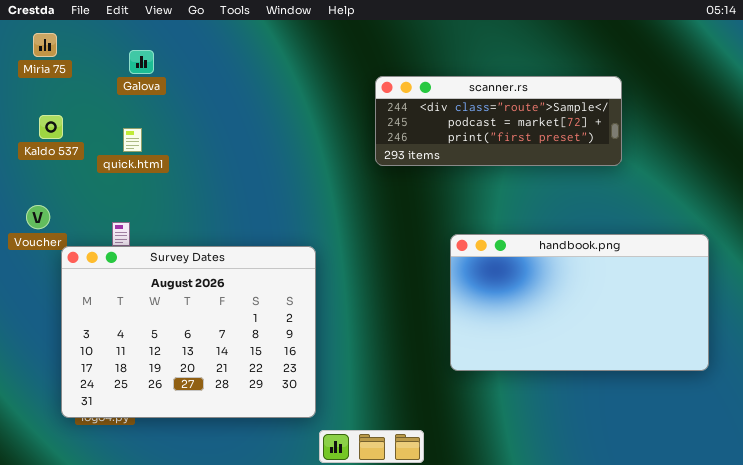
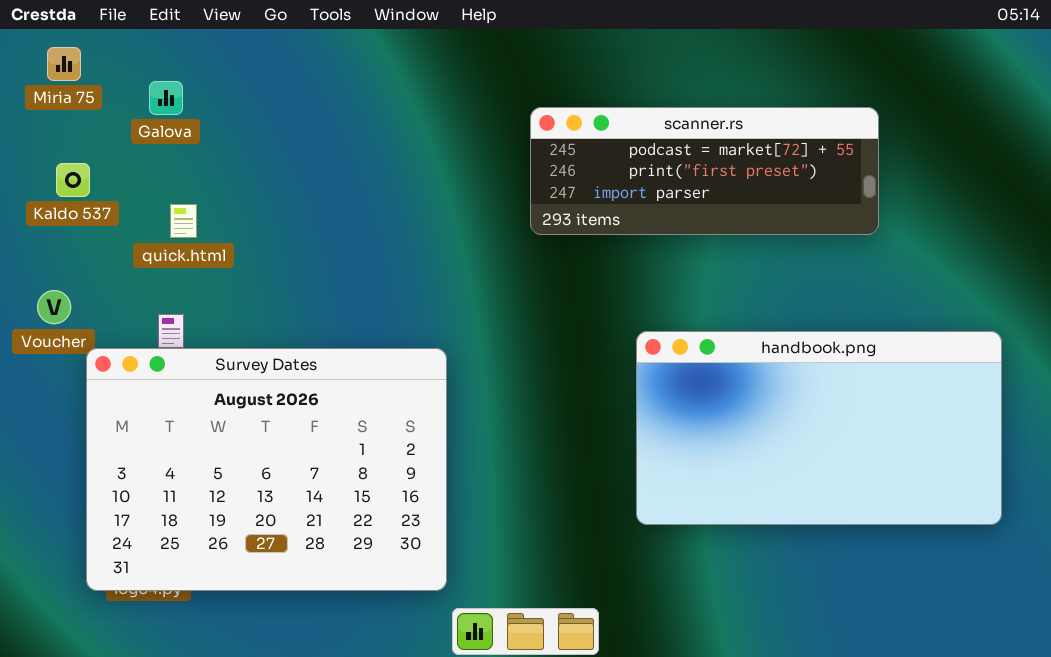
Galova: [129,50,154,74] -> [149,81,183,115], moved
scanner.rs: [375,76,622,166] -> [530,107,879,235], scrolled down 1 row
quick.html: [123,128,142,152] -> [170,204,197,238], moved

